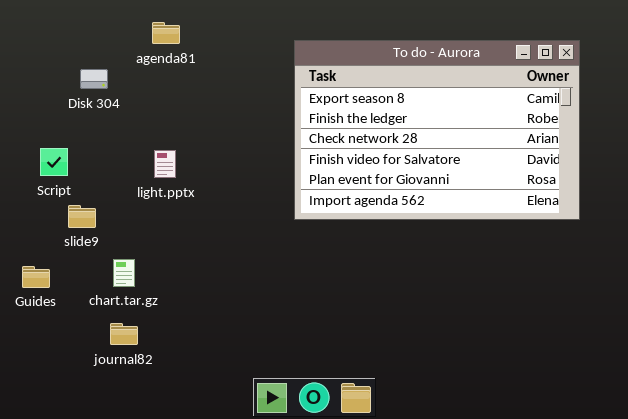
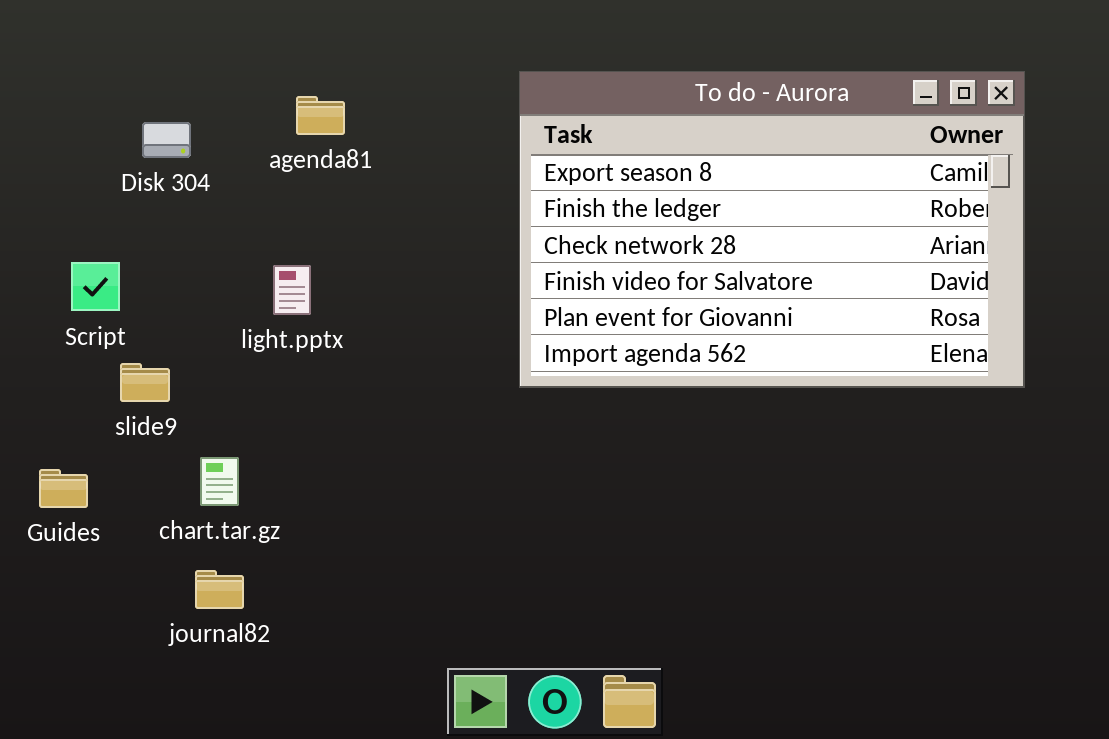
agenda81: [152,22,180,44] -> [296,96,345,135], moved

